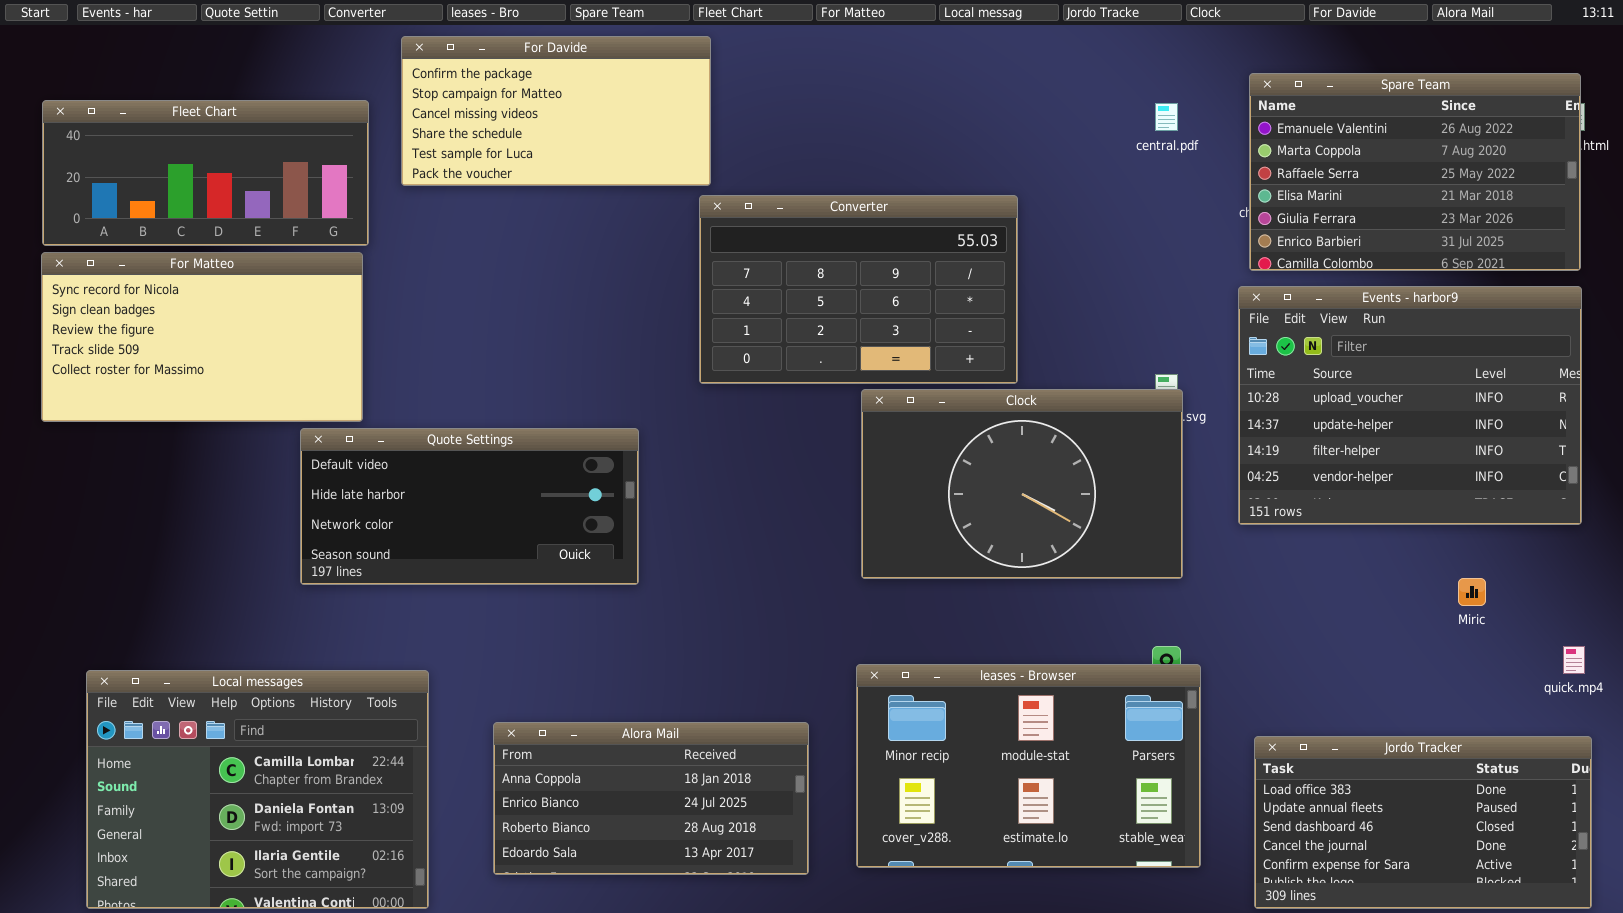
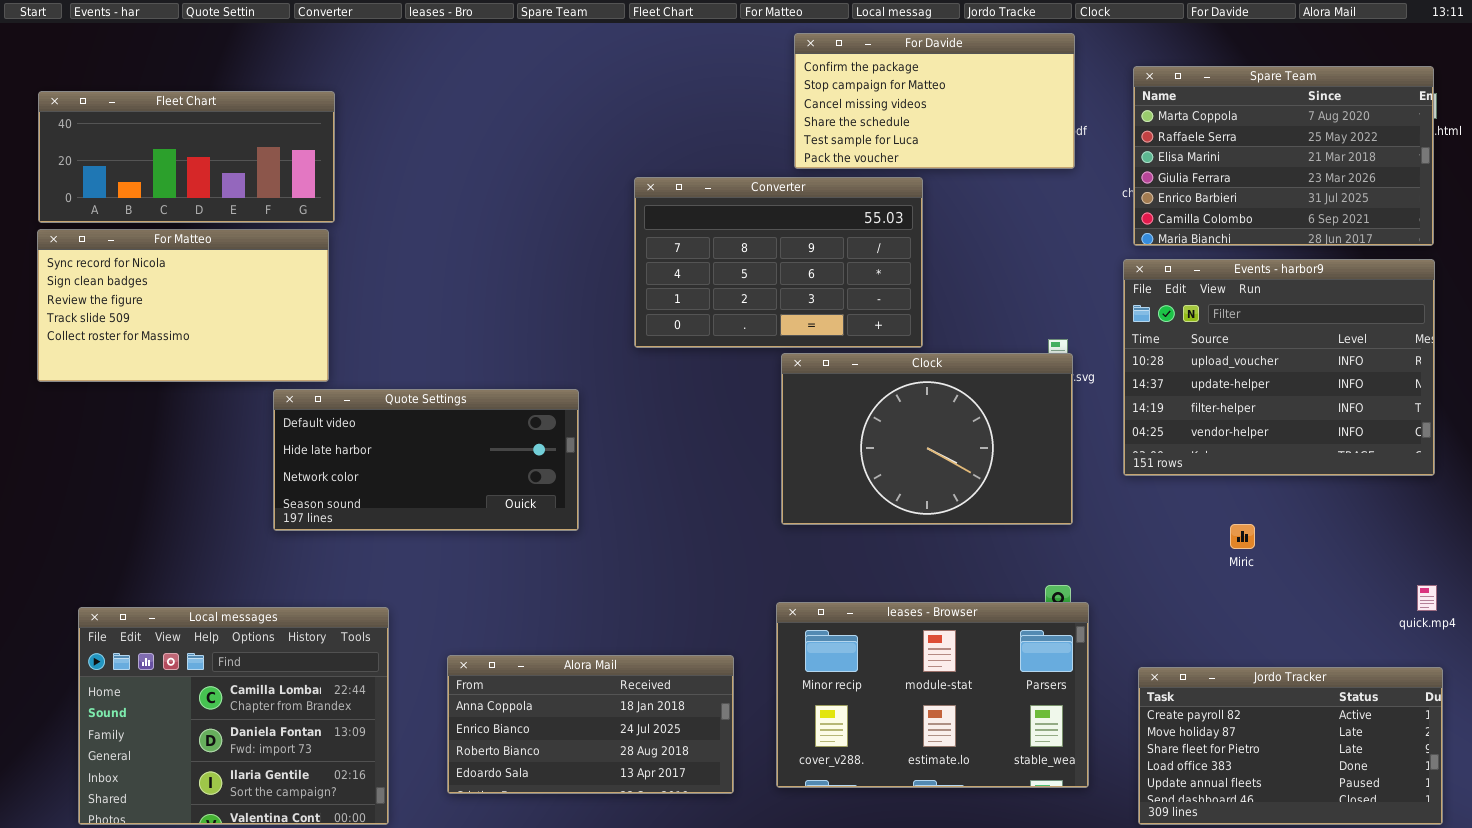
For Davide: [401,36,711,186] -> [794,33,1075,169], moved
Spare Team: [1249,73,1581,271] -> [1133,66,1434,246], scrolled down 1 row
Miric: [1458,578,1486,606] -> [1230,524,1255,549], moved
Jordo Tracker: [1254,736,1592,909] -> [1138,667,1443,825], scrolled up 3 rows

